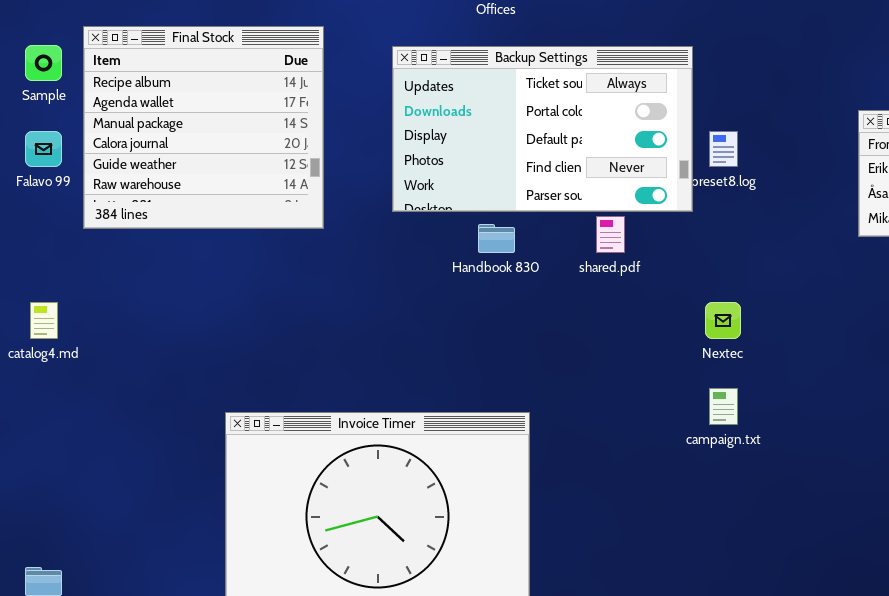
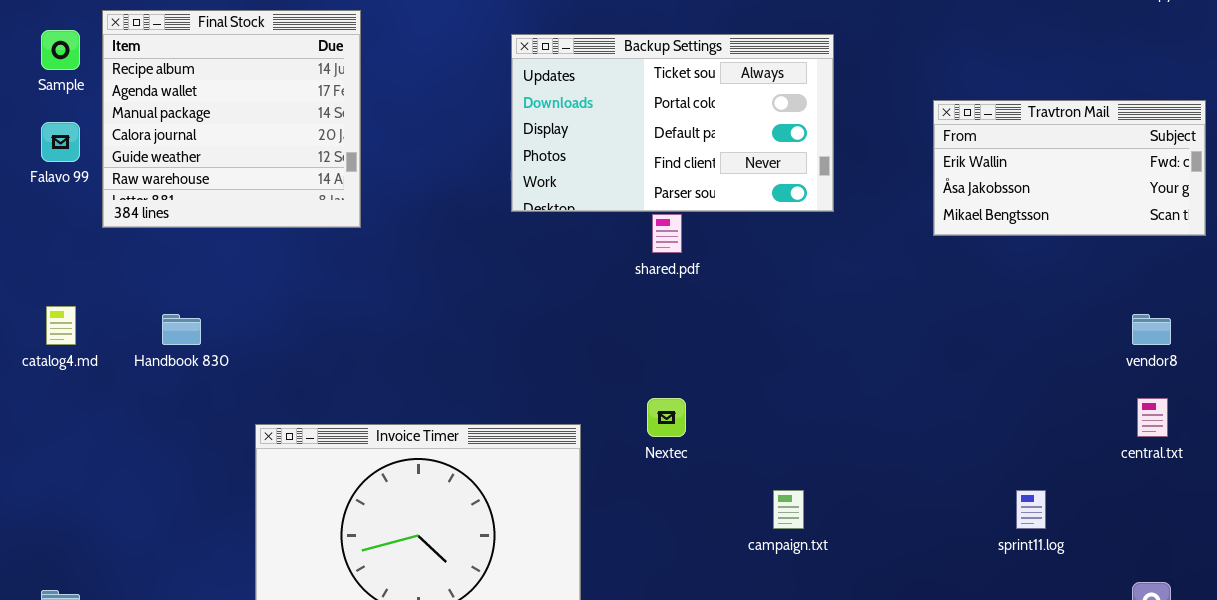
Backup Settings: [392,46,693,212] -> [511,34,834,212], moved
Handbook 830: [478,224,515,253] -> [162,314,201,345], moved
Nextec: [705,302,741,339] -> [647,398,686,437], moved
campaign.txt: [709,388,738,425] -> [773,490,804,529], moved

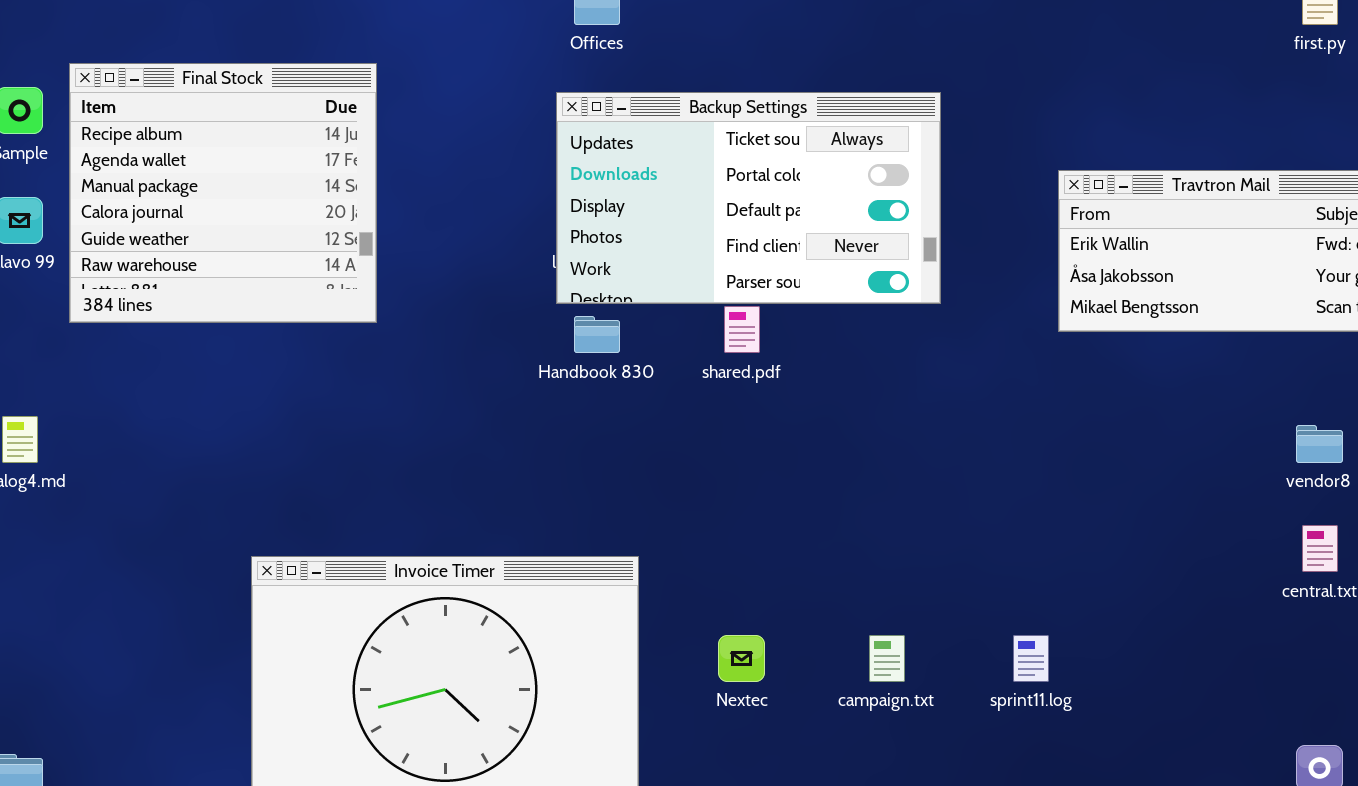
Handbook 830: [162,314,201,345] -> [574,316,620,353], moved
Nextec: [647,398,686,437] -> [718,635,765,682], moved
sprint11.log: [1016,490,1046,529] -> [1013,635,1049,682], moved

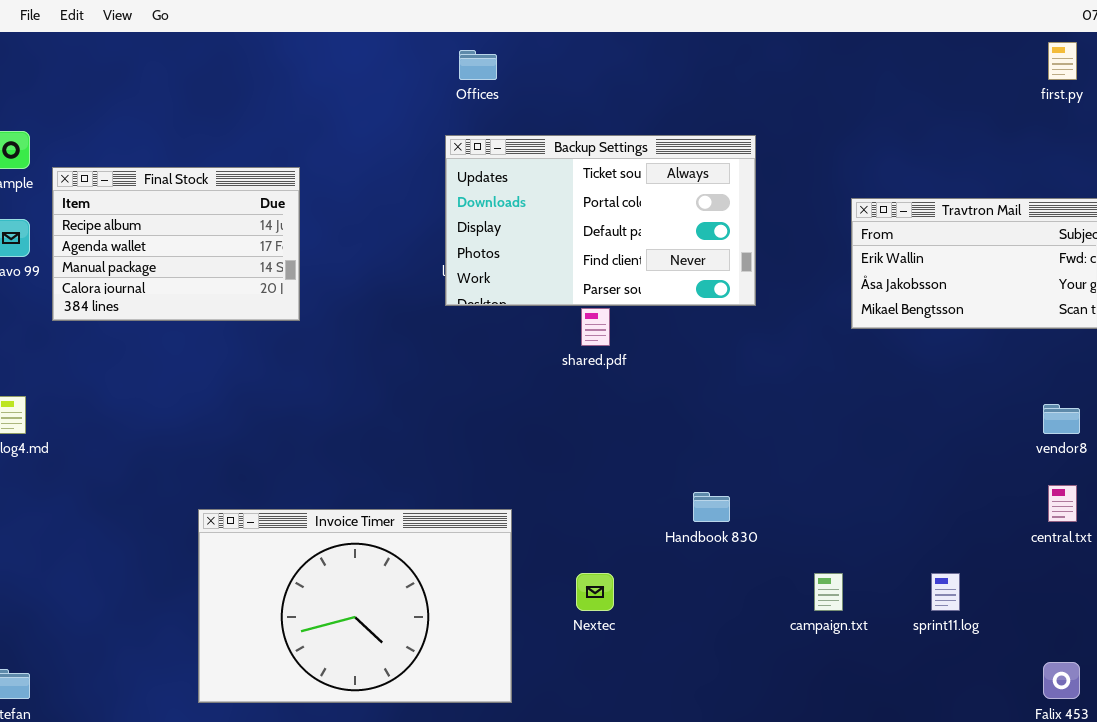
Final Stock: [69,63,377,323] -> [52,167,300,321], resized
Handbook 830: [574,316,620,353] -> [693,492,730,522], moved
campaign.txt: [869,635,905,682] -> [814,573,843,611], moved
sprint11.log: [1013,635,1049,682] -> [931,573,960,611], moved

